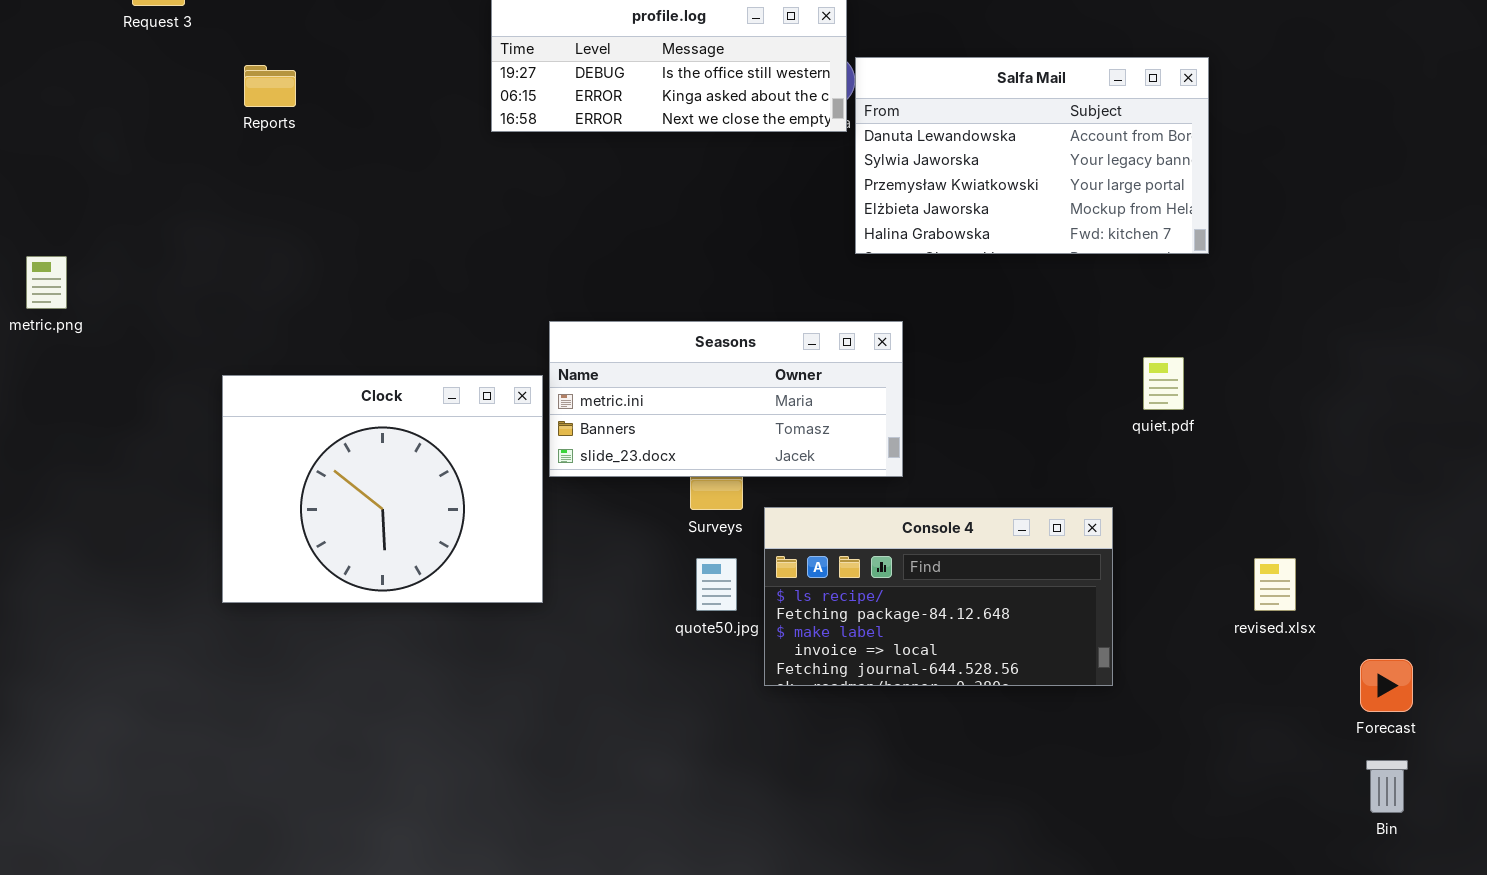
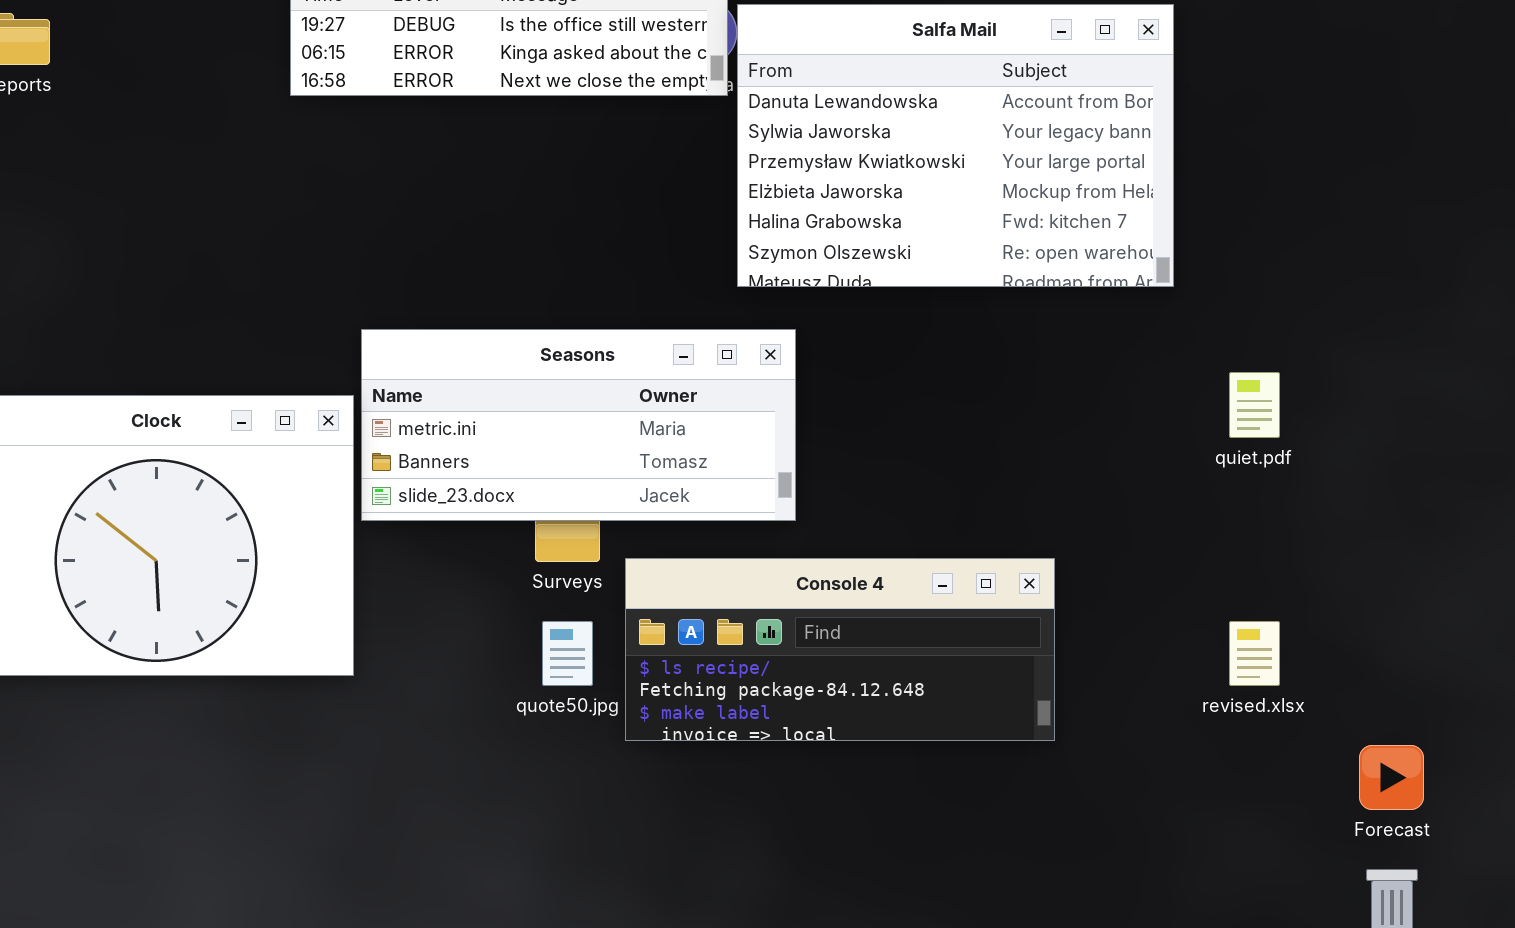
Salfa Mail: [855,57,1209,254] -> [737,4,1174,287], resized
quiet.pdf: [1143,357,1184,410] -> [1229,372,1280,438], moved
Console 4: [764,507,1113,686] -> [625,558,1055,741], resized

